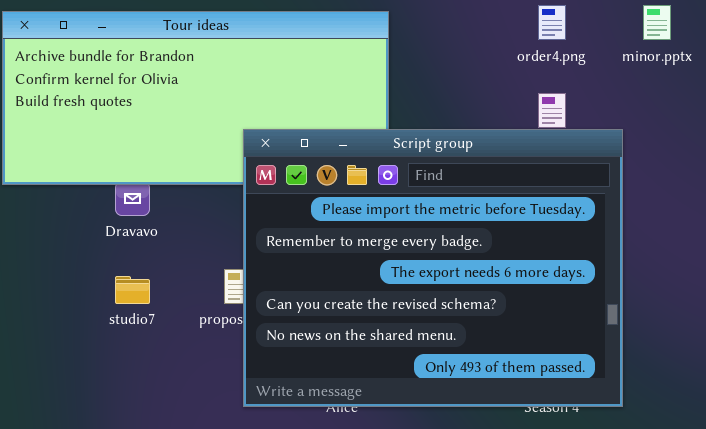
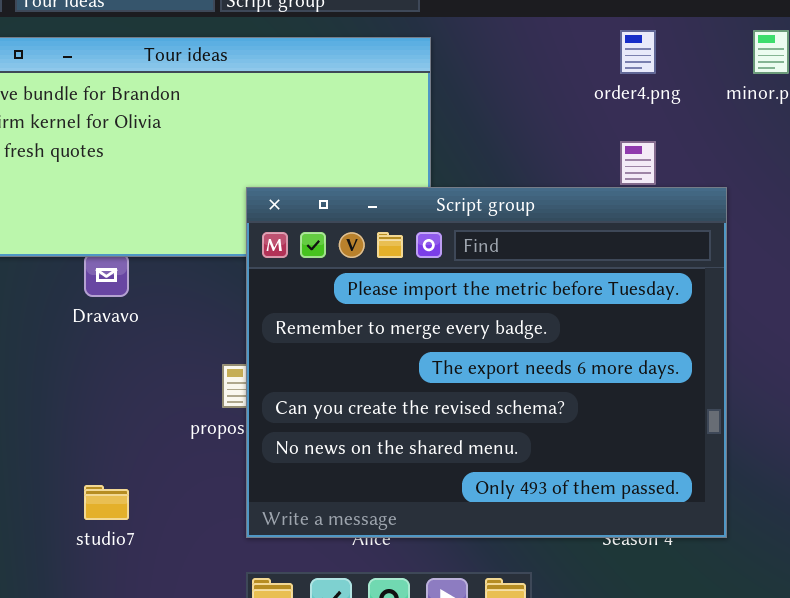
studio7: [115,276,150,304] -> [84,485,129,520], moved

